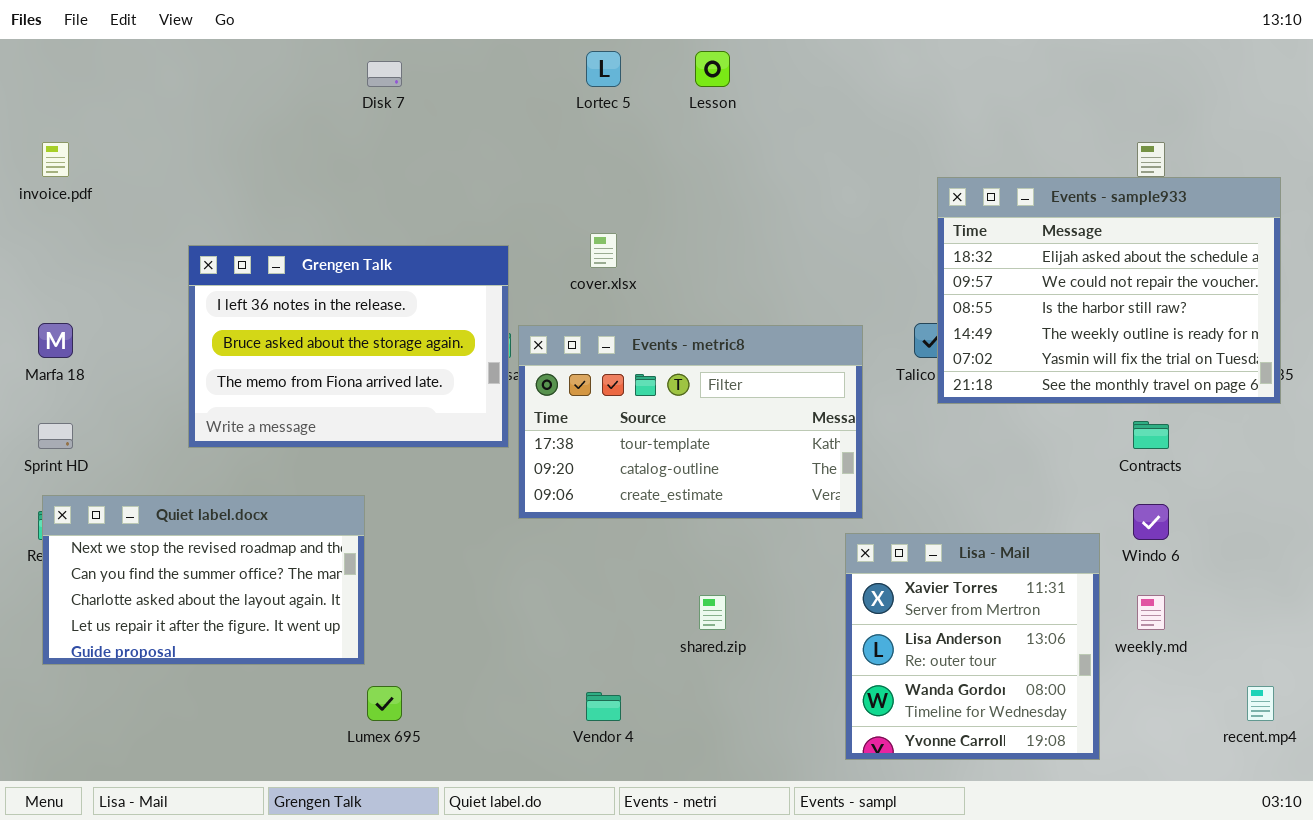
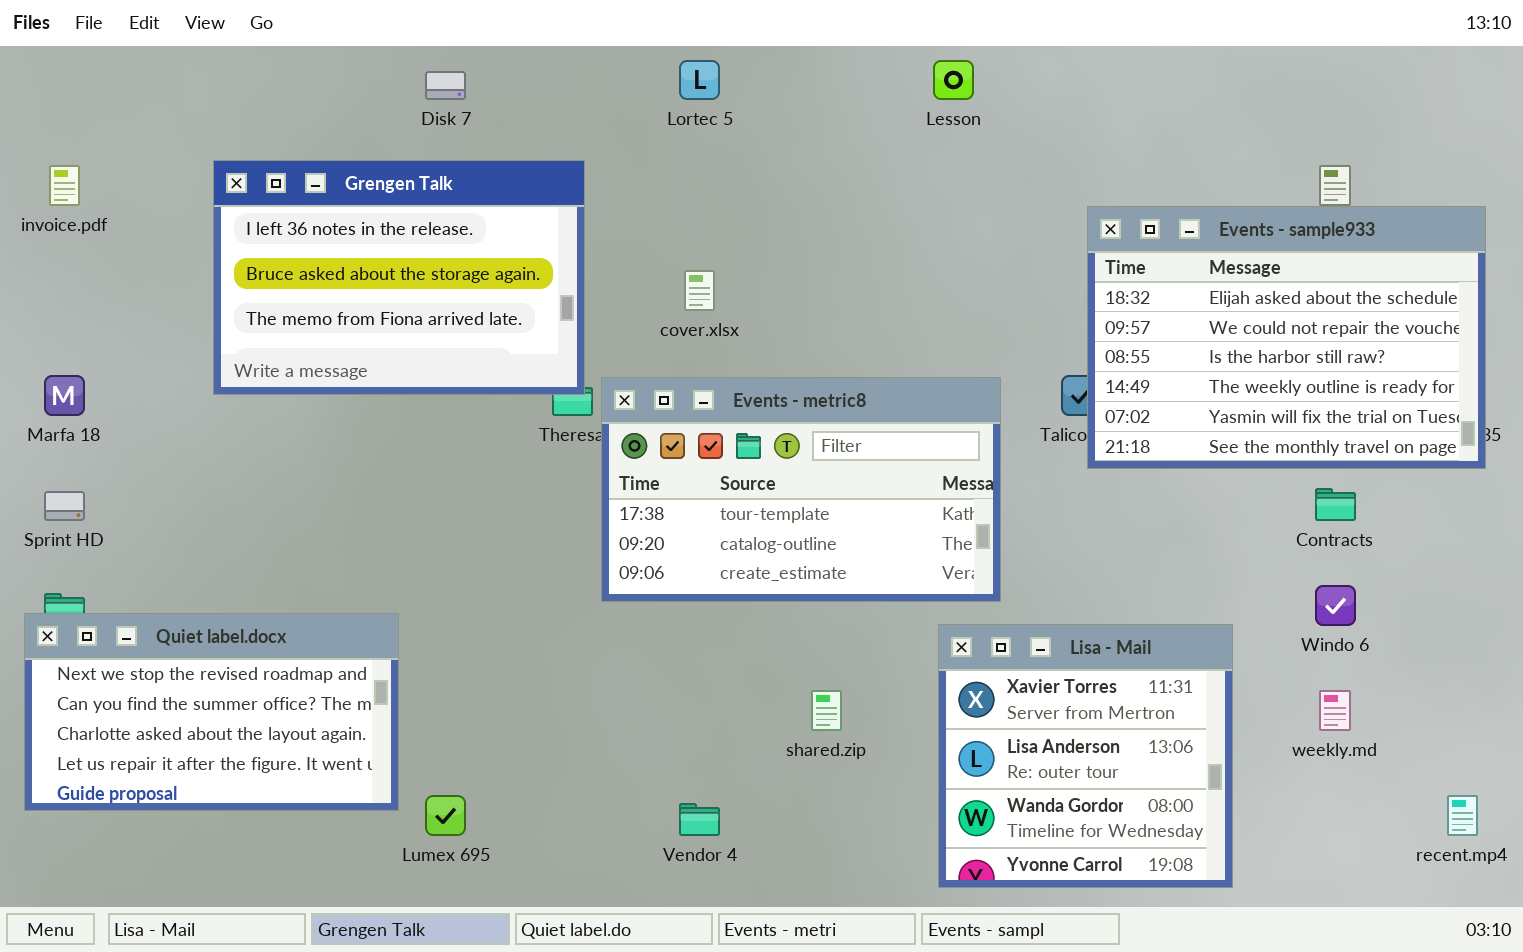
Lesson: [695,51,730,87] -> [933,60,974,100], moved
Grengen Talk: [188,245,509,448] -> [213,160,585,395], moved
Quiet label.docx: [42,495,365,665] -> [24,613,399,811], moved
Lisa - Mail: [845,533,1100,760] -> [938,624,1233,888], moved

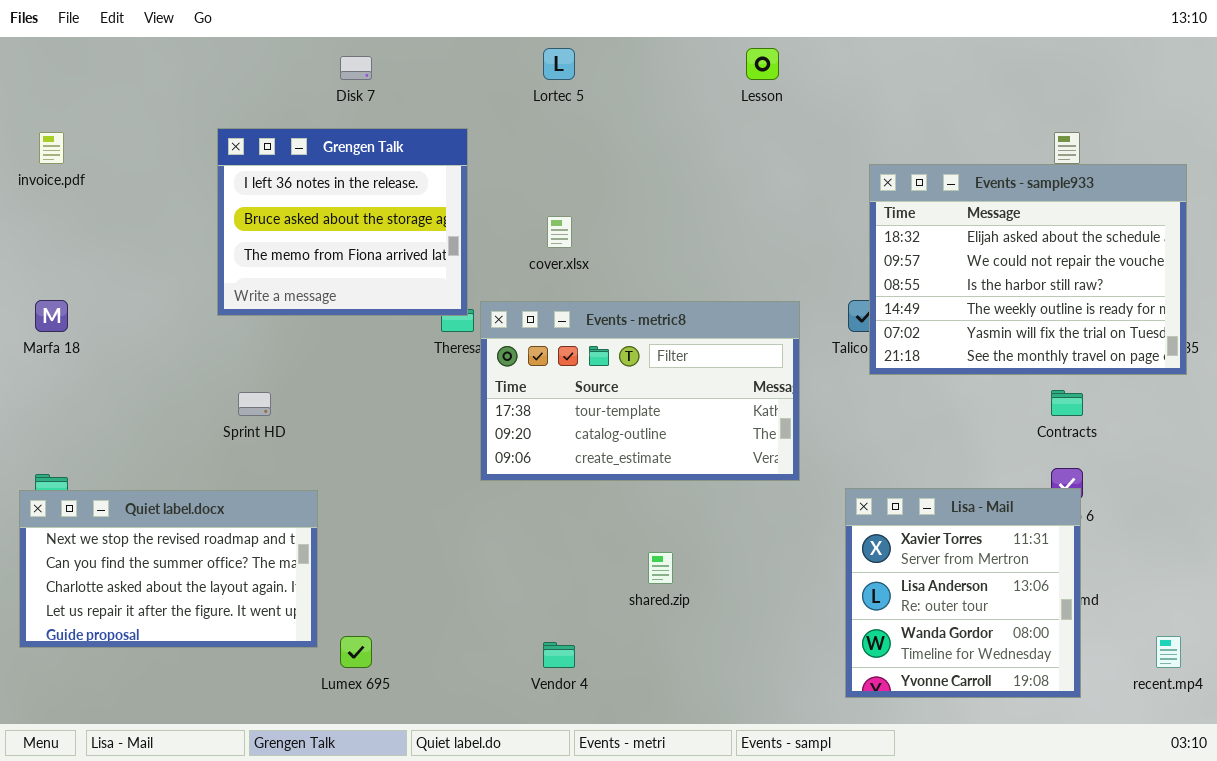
Grengen Talk: [213,160,585,395] -> [217,128,468,316], resized
Sprint HD: [44,491,85,521] -> [238,392,271,416], moved
Lisa - Mail: [938,624,1233,888] -> [845,488,1081,698], moved

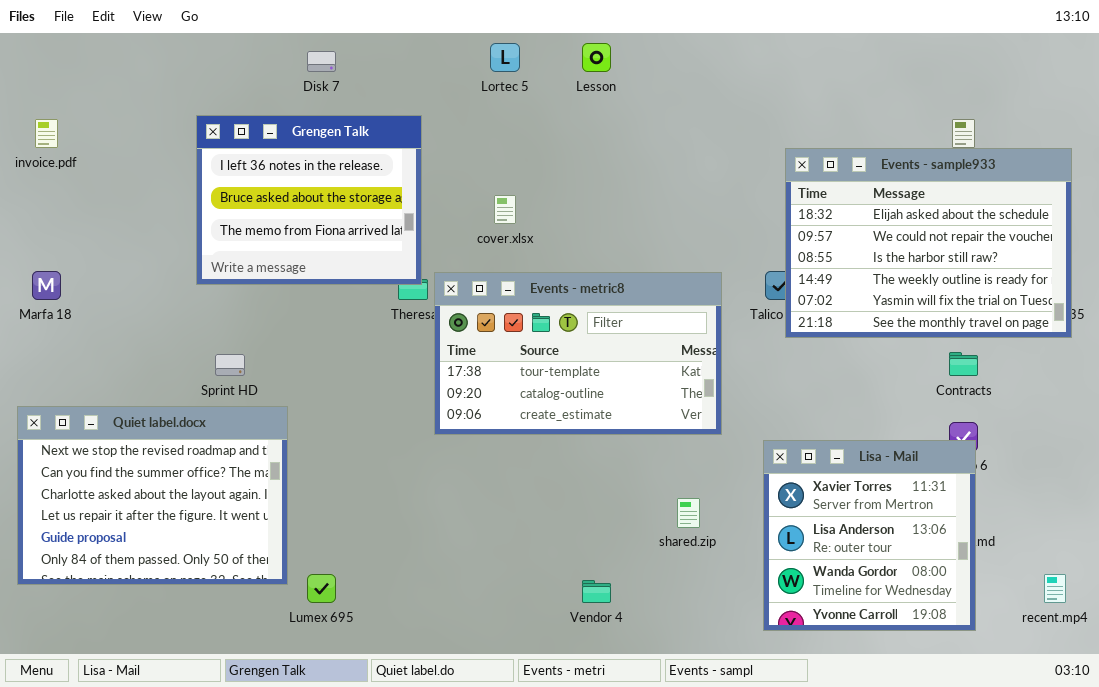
Lesson: [746,48,779,80] -> [582,43,611,72], moved
Quiet label.docx: [19,490,318,648] -> [17,406,288,585], resized
shared.zip: [648,552,673,584] -> [677,498,700,528], moved
Vendor 4: [543,642,575,668] -> [582,580,611,603], moved

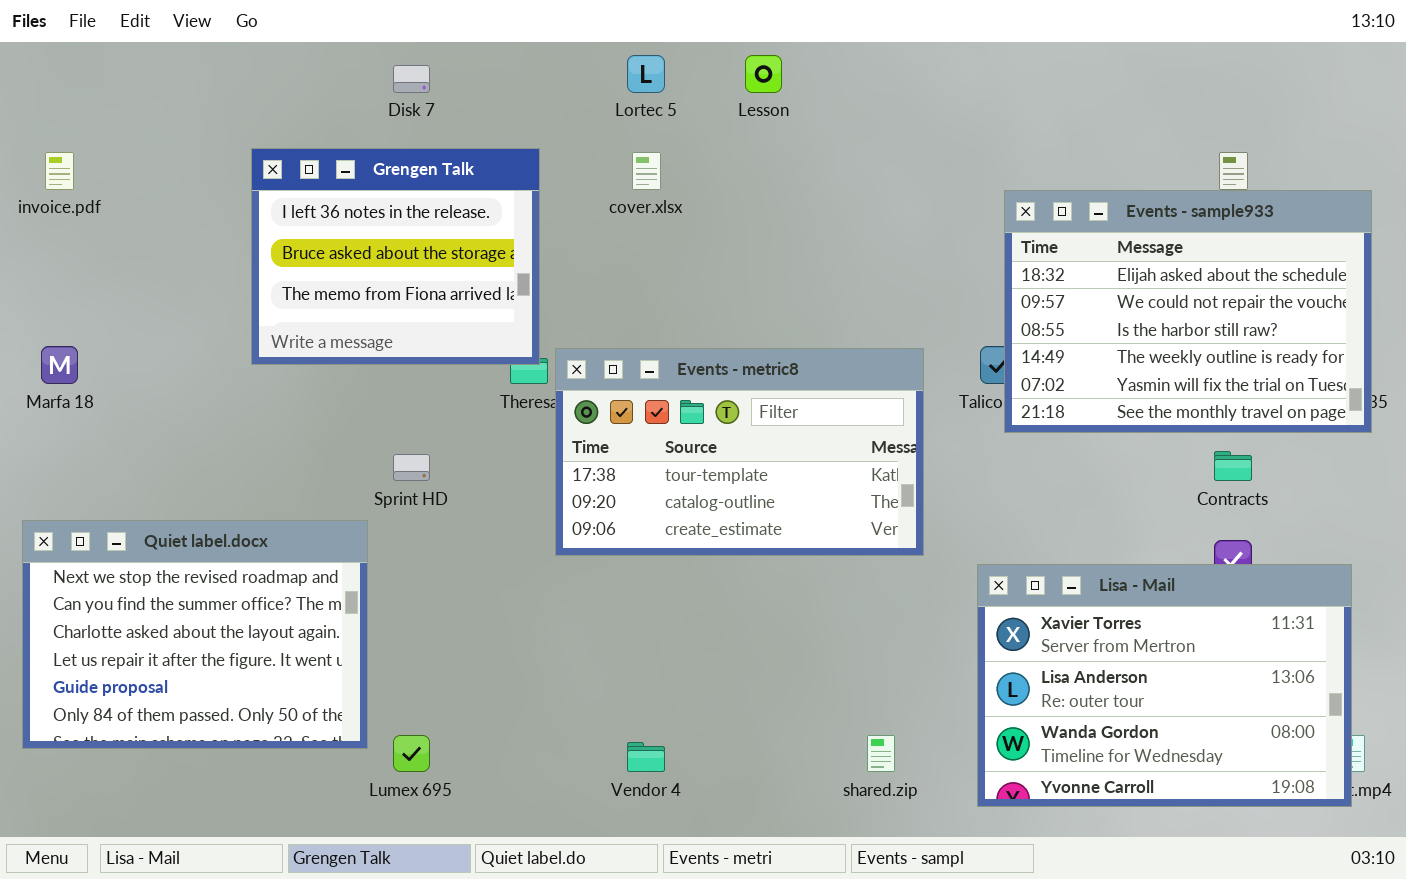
cover.xlsx: [494,195,516,224] -> [632,152,661,190], moved
Sprint HD: [215,354,245,376] -> [393,454,430,481], moved
Lisa - Mail: [763,440,976,631] -> [977,564,1352,807], resized
shared.zip: [677,498,700,528] -> [867,735,895,772], moved
Vendor 4: [582,580,611,603] -> [627,742,665,772], moved

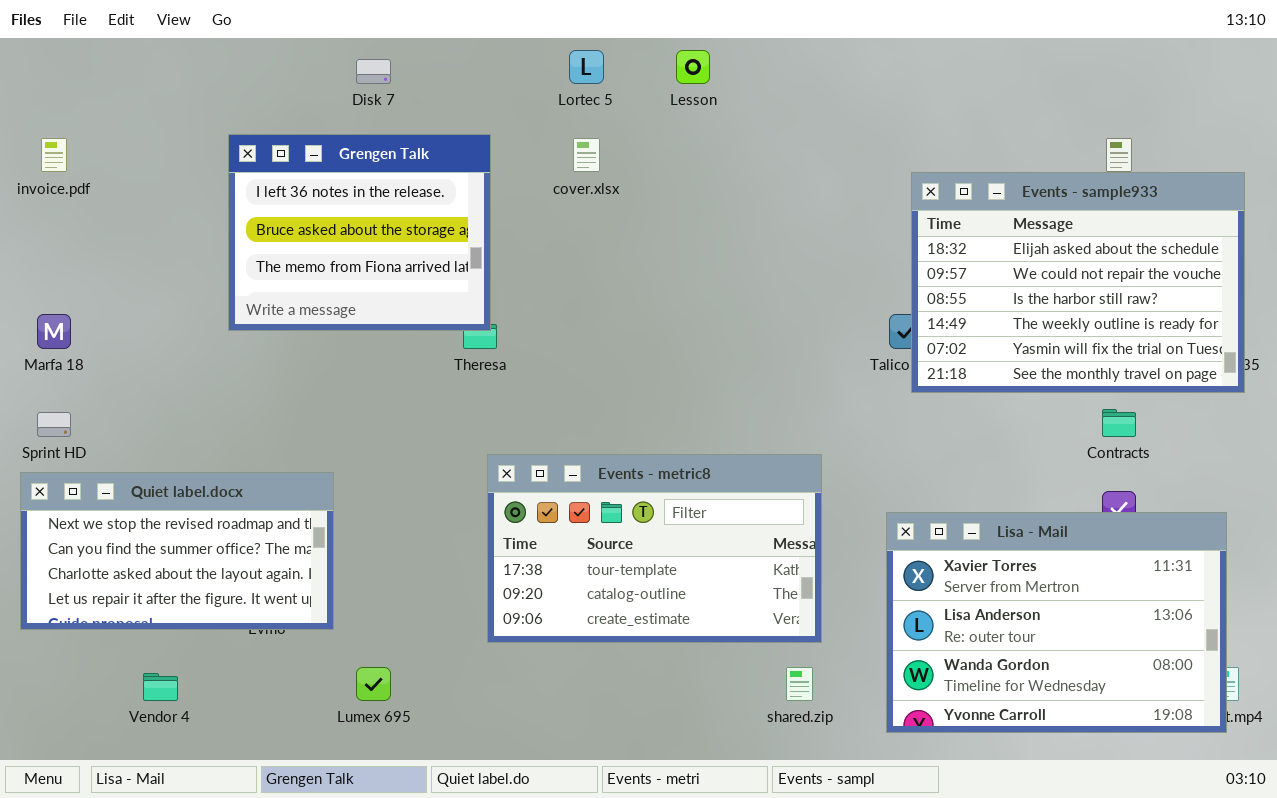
Events - metric8: [555,348,924,556] -> [487,454,822,643], moved
Sprint HD: [393,454,430,481] -> [37,412,71,437], moved
Quiet label.docx: [22,520,368,749] -> [20,472,334,630], resized
Vendor 4: [627,742,665,772] -> [143,673,178,701], moved

